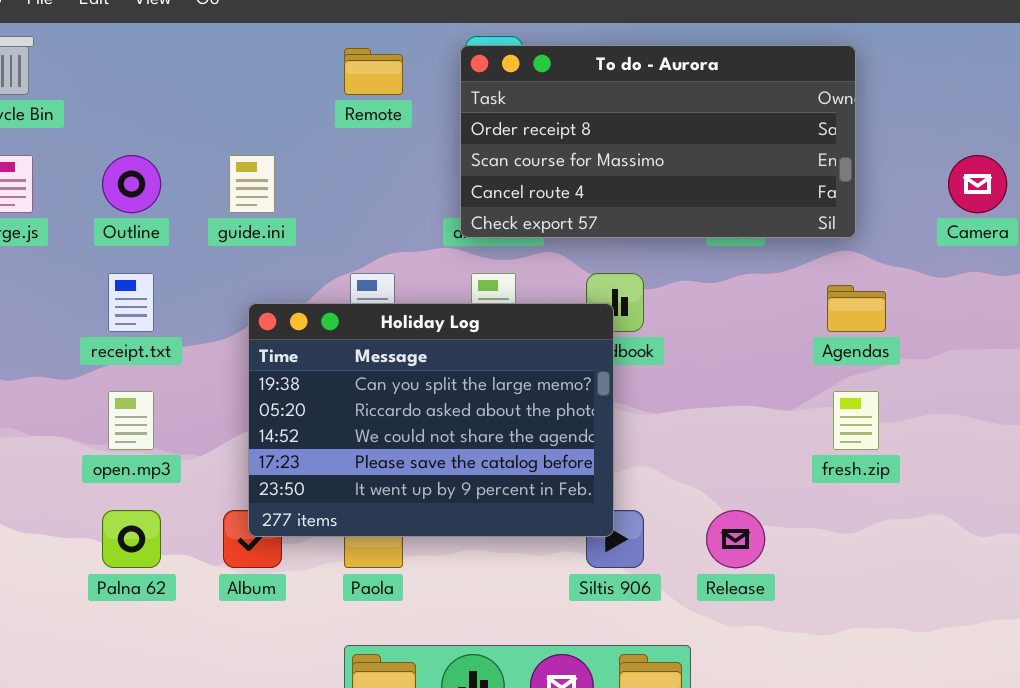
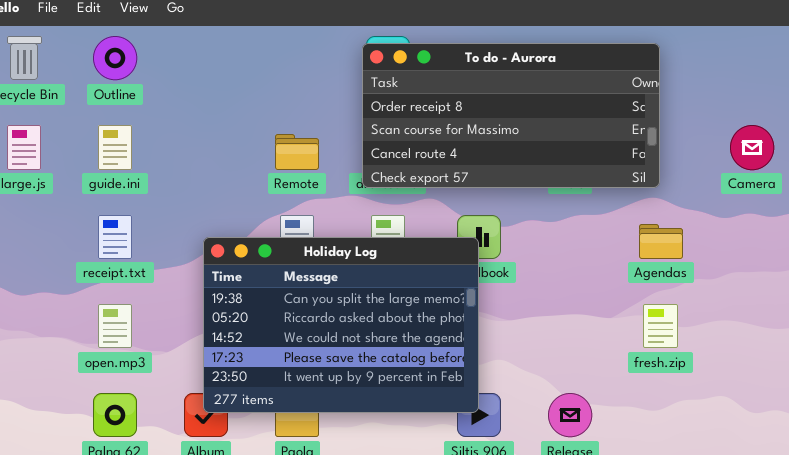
Remote: [344,48,403,95] -> [275,134,319,170], moved
Outline: [102,155,161,213] -> [93,36,137,80], moved
guide.ini: [229,155,275,213] -> [98,125,132,170], moved

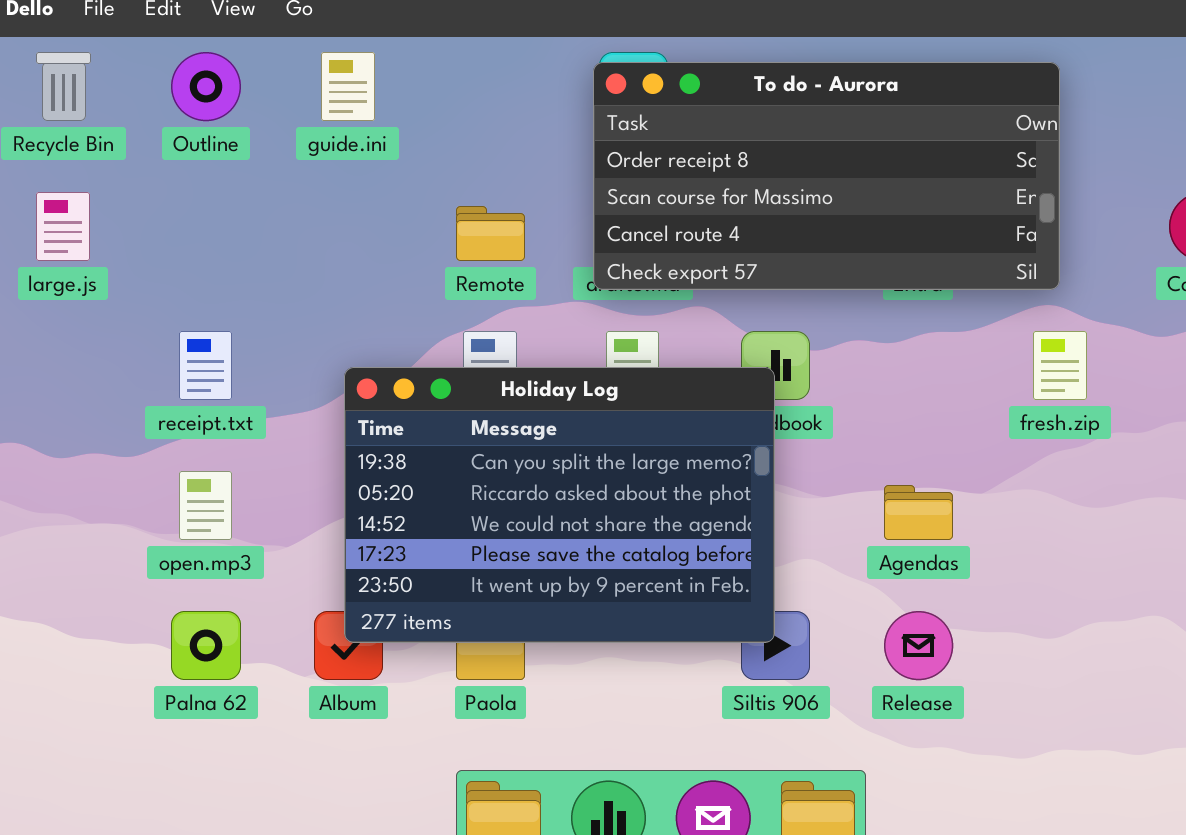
guide.ini: [98,125,132,170] -> [321,52,375,121], moved
Agendas: [639,224,683,259] -> [884,485,953,540], moved
fresh.zip: [643,304,678,348] -> [1033,331,1087,400], moved

